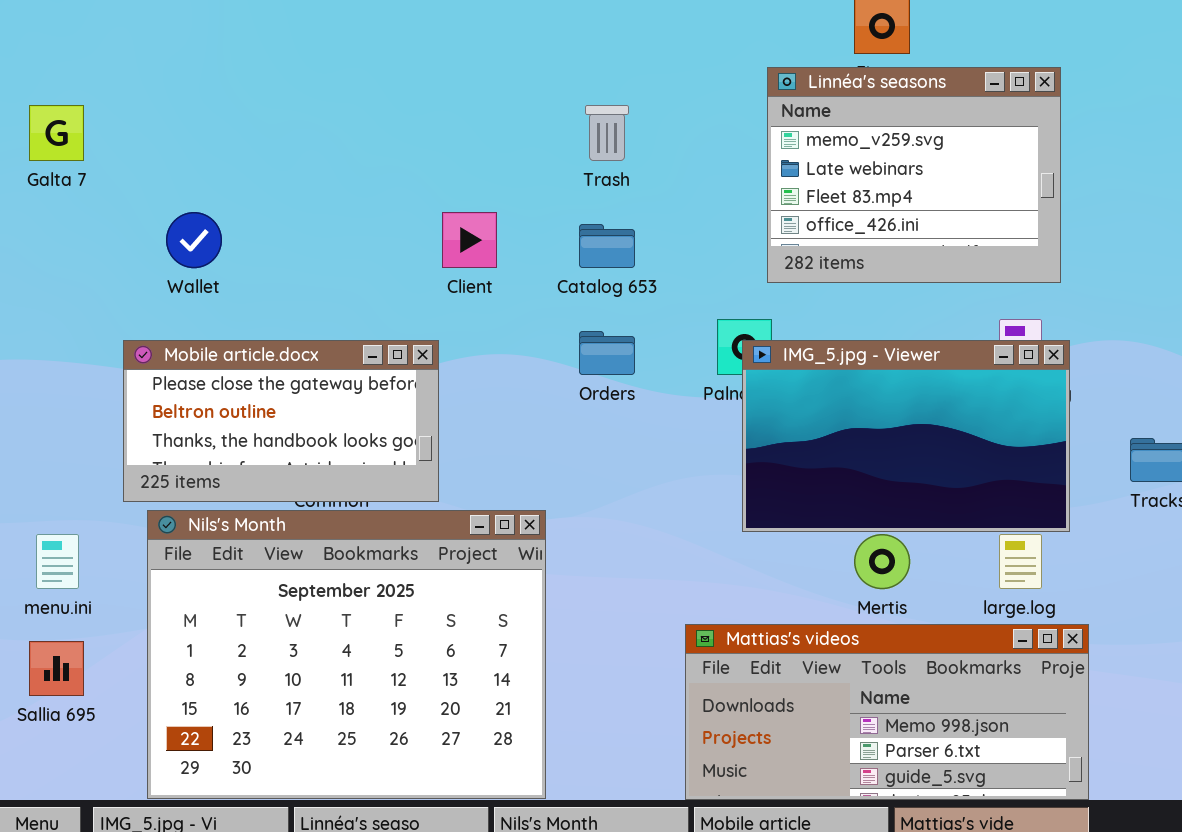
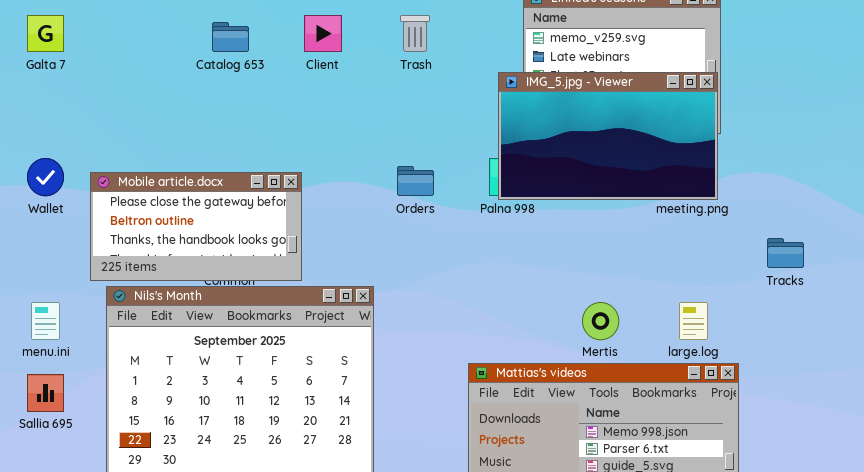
Wallet: [166,212,222,268] -> [27,158,64,196], moved
Client: [442,212,497,268] -> [304,15,342,52], moved
Catalog 653: [579,224,635,268] -> [212,22,249,52], moved
IMG_5.jpg - Viewer: [742,340,1070,532] -> [498,72,718,200], moved

